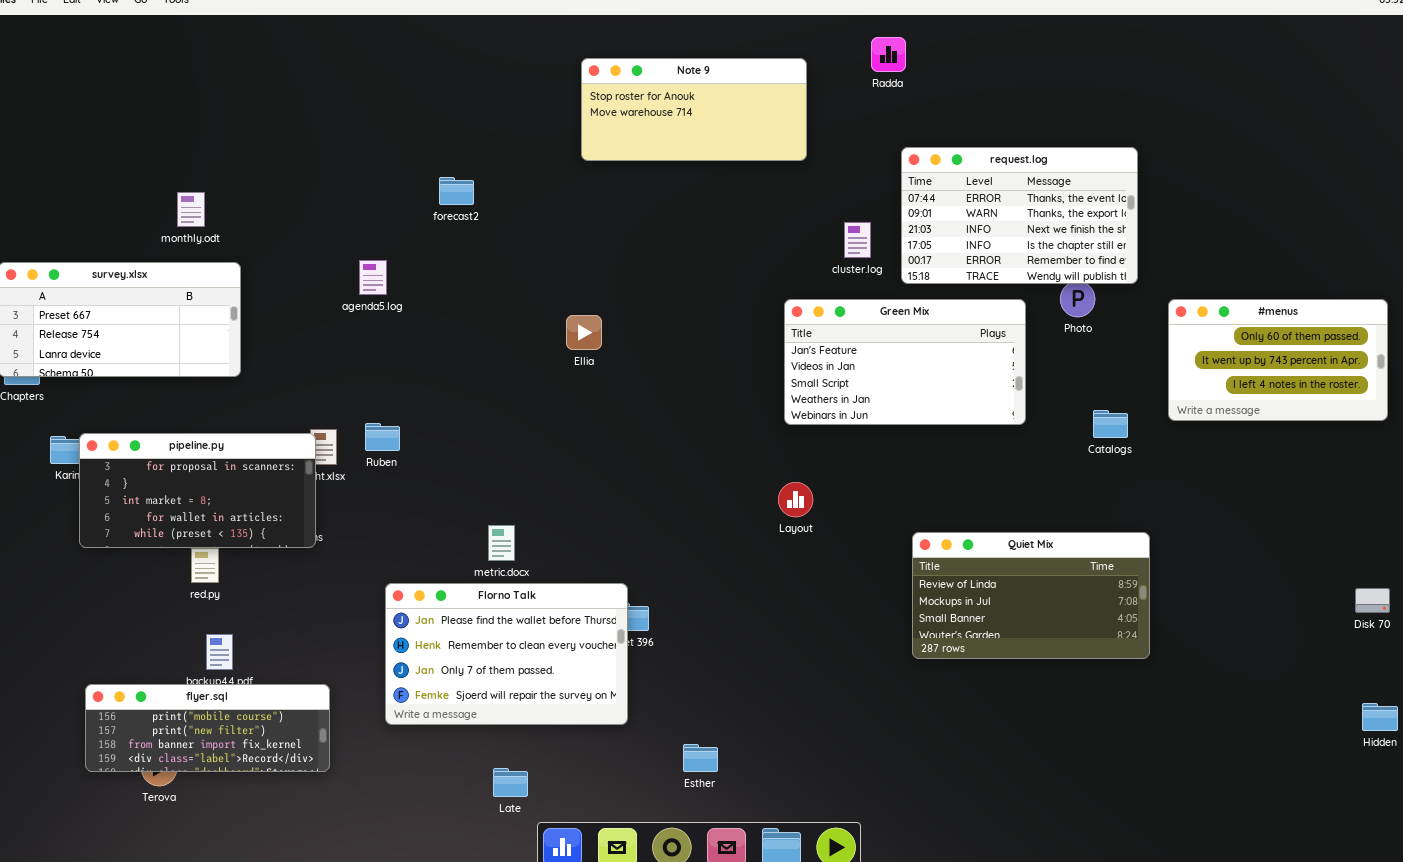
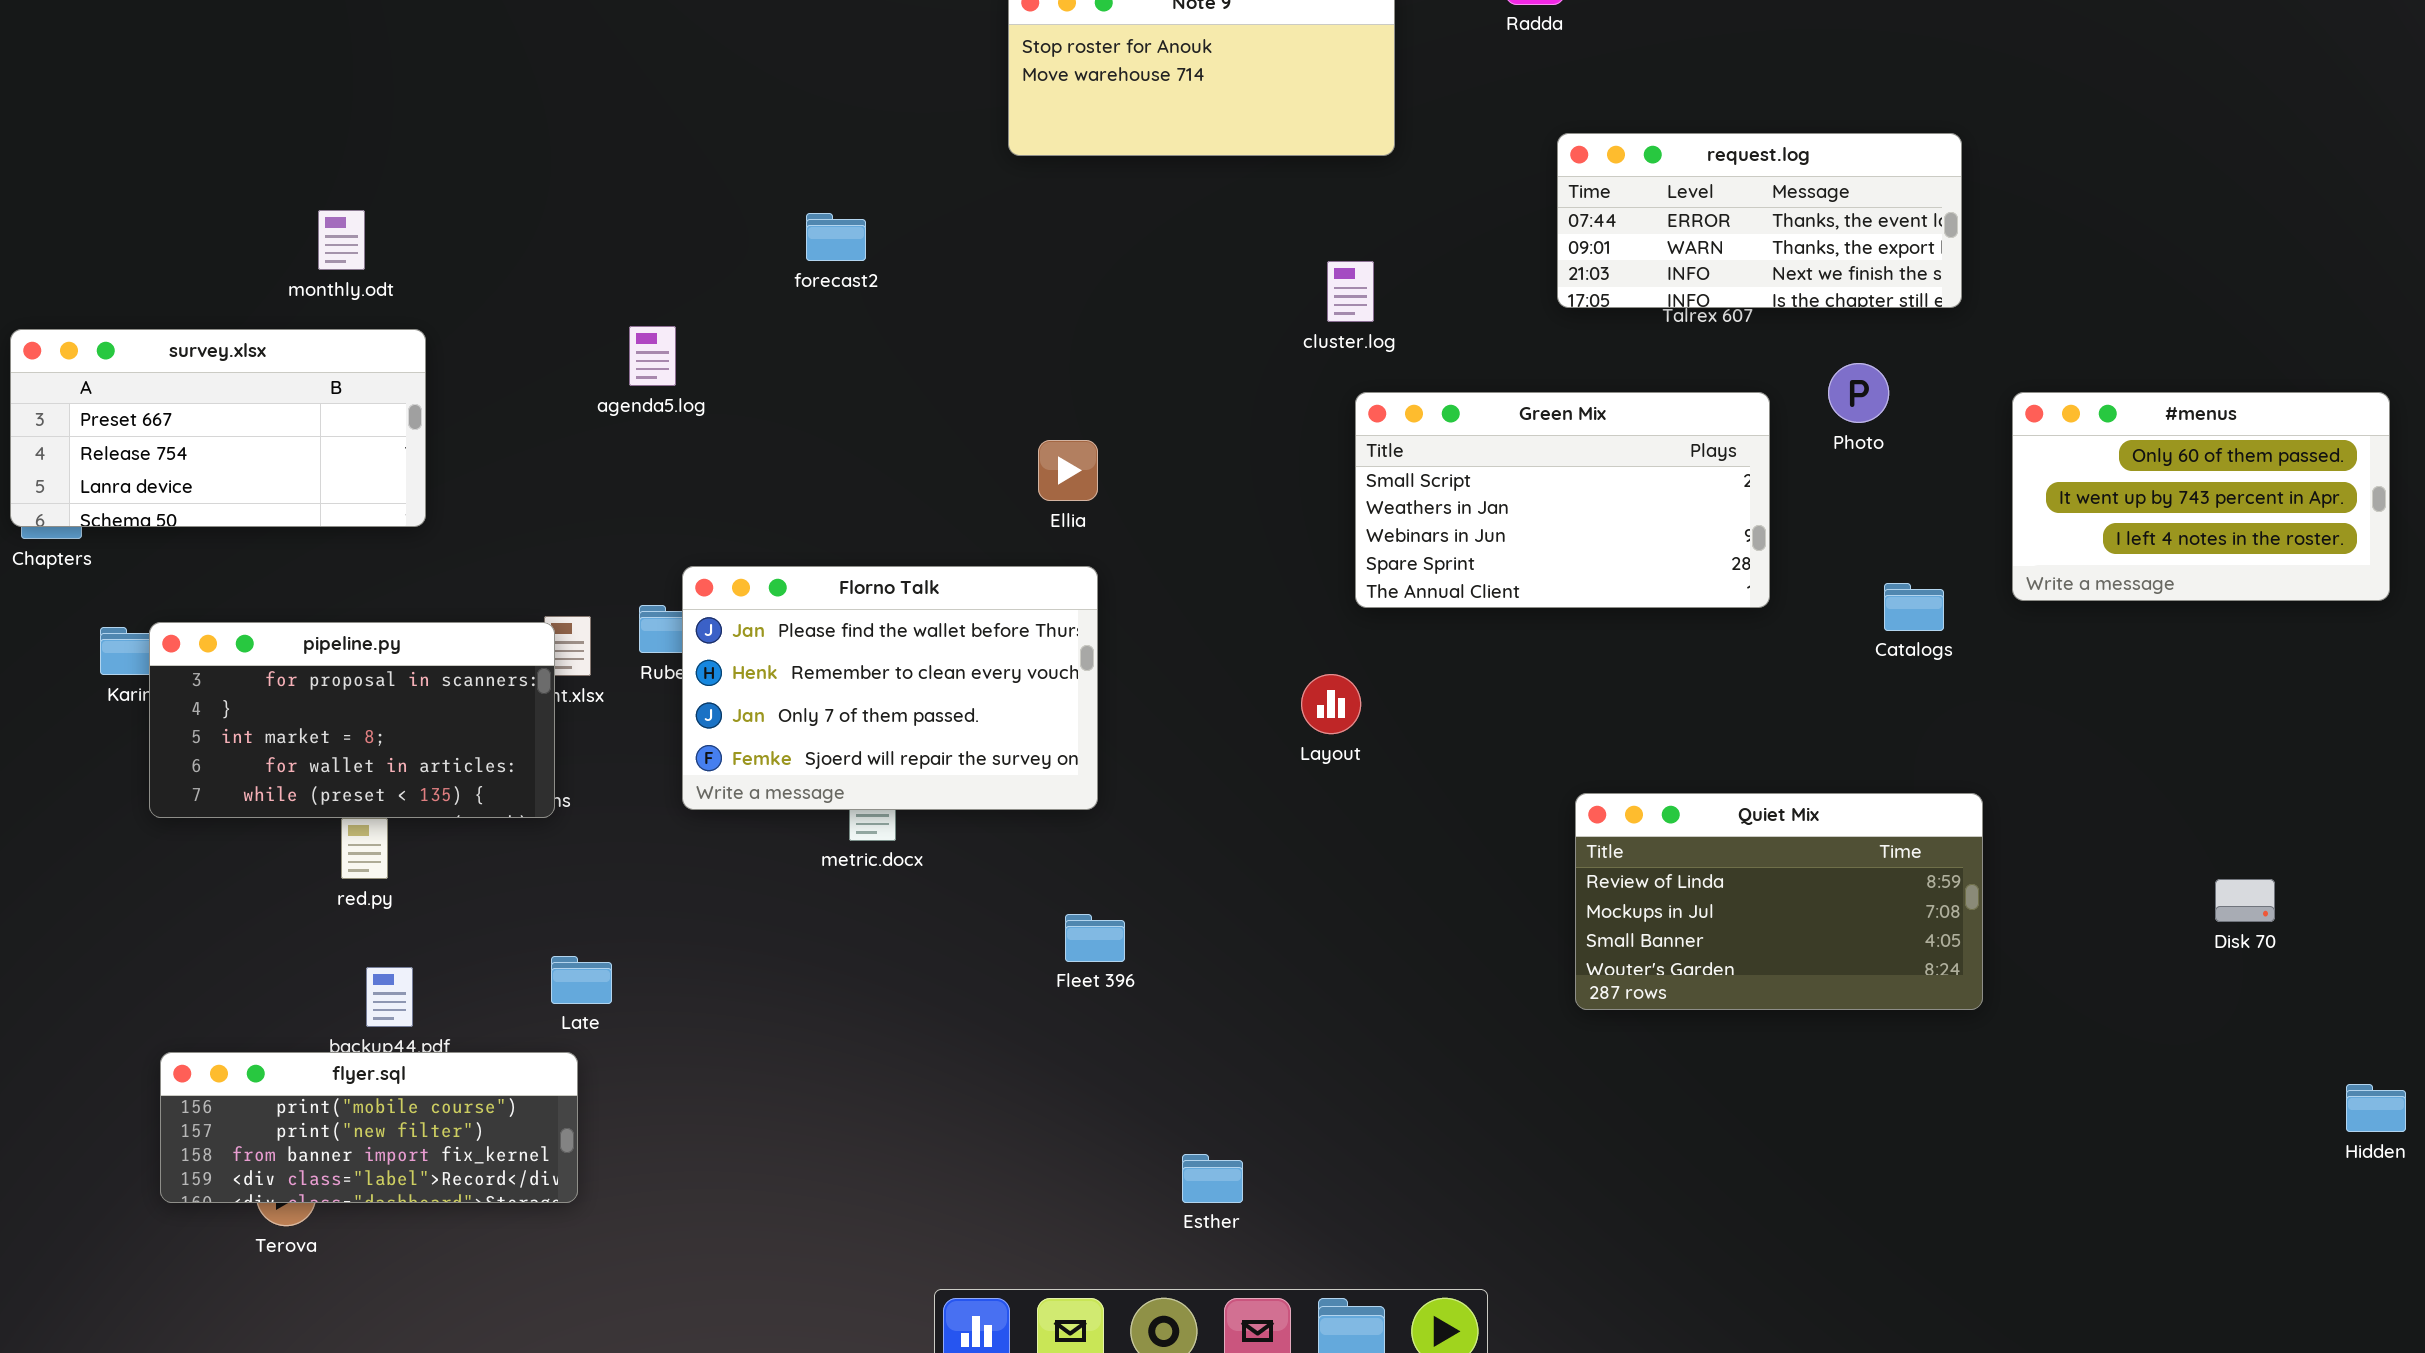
request.log: [901,147,1138,284] -> [1557,133,1962,308], resized
forecast2: [439,177,474,205] -> [806,213,866,261], moved
cluster.log: [844,222,871,258] -> [1327,261,1374,322], moved
Green Mix: [784,299,1026,425] -> [1355,392,1770,608], scrolled down 2 rows
Ellia: [566,315,602,350] -> [1038,440,1098,501], moved
Layout: [778,482,813,517] -> [1301,674,1361,734], moved
Florno Talk: [385,583,628,725] -> [682,566,1098,810], moved
Disk 70: [1355,588,1390,613] -> [2215,879,2275,922], moved
Late: [493,768,528,797] -> [551,956,612,1004], moved

